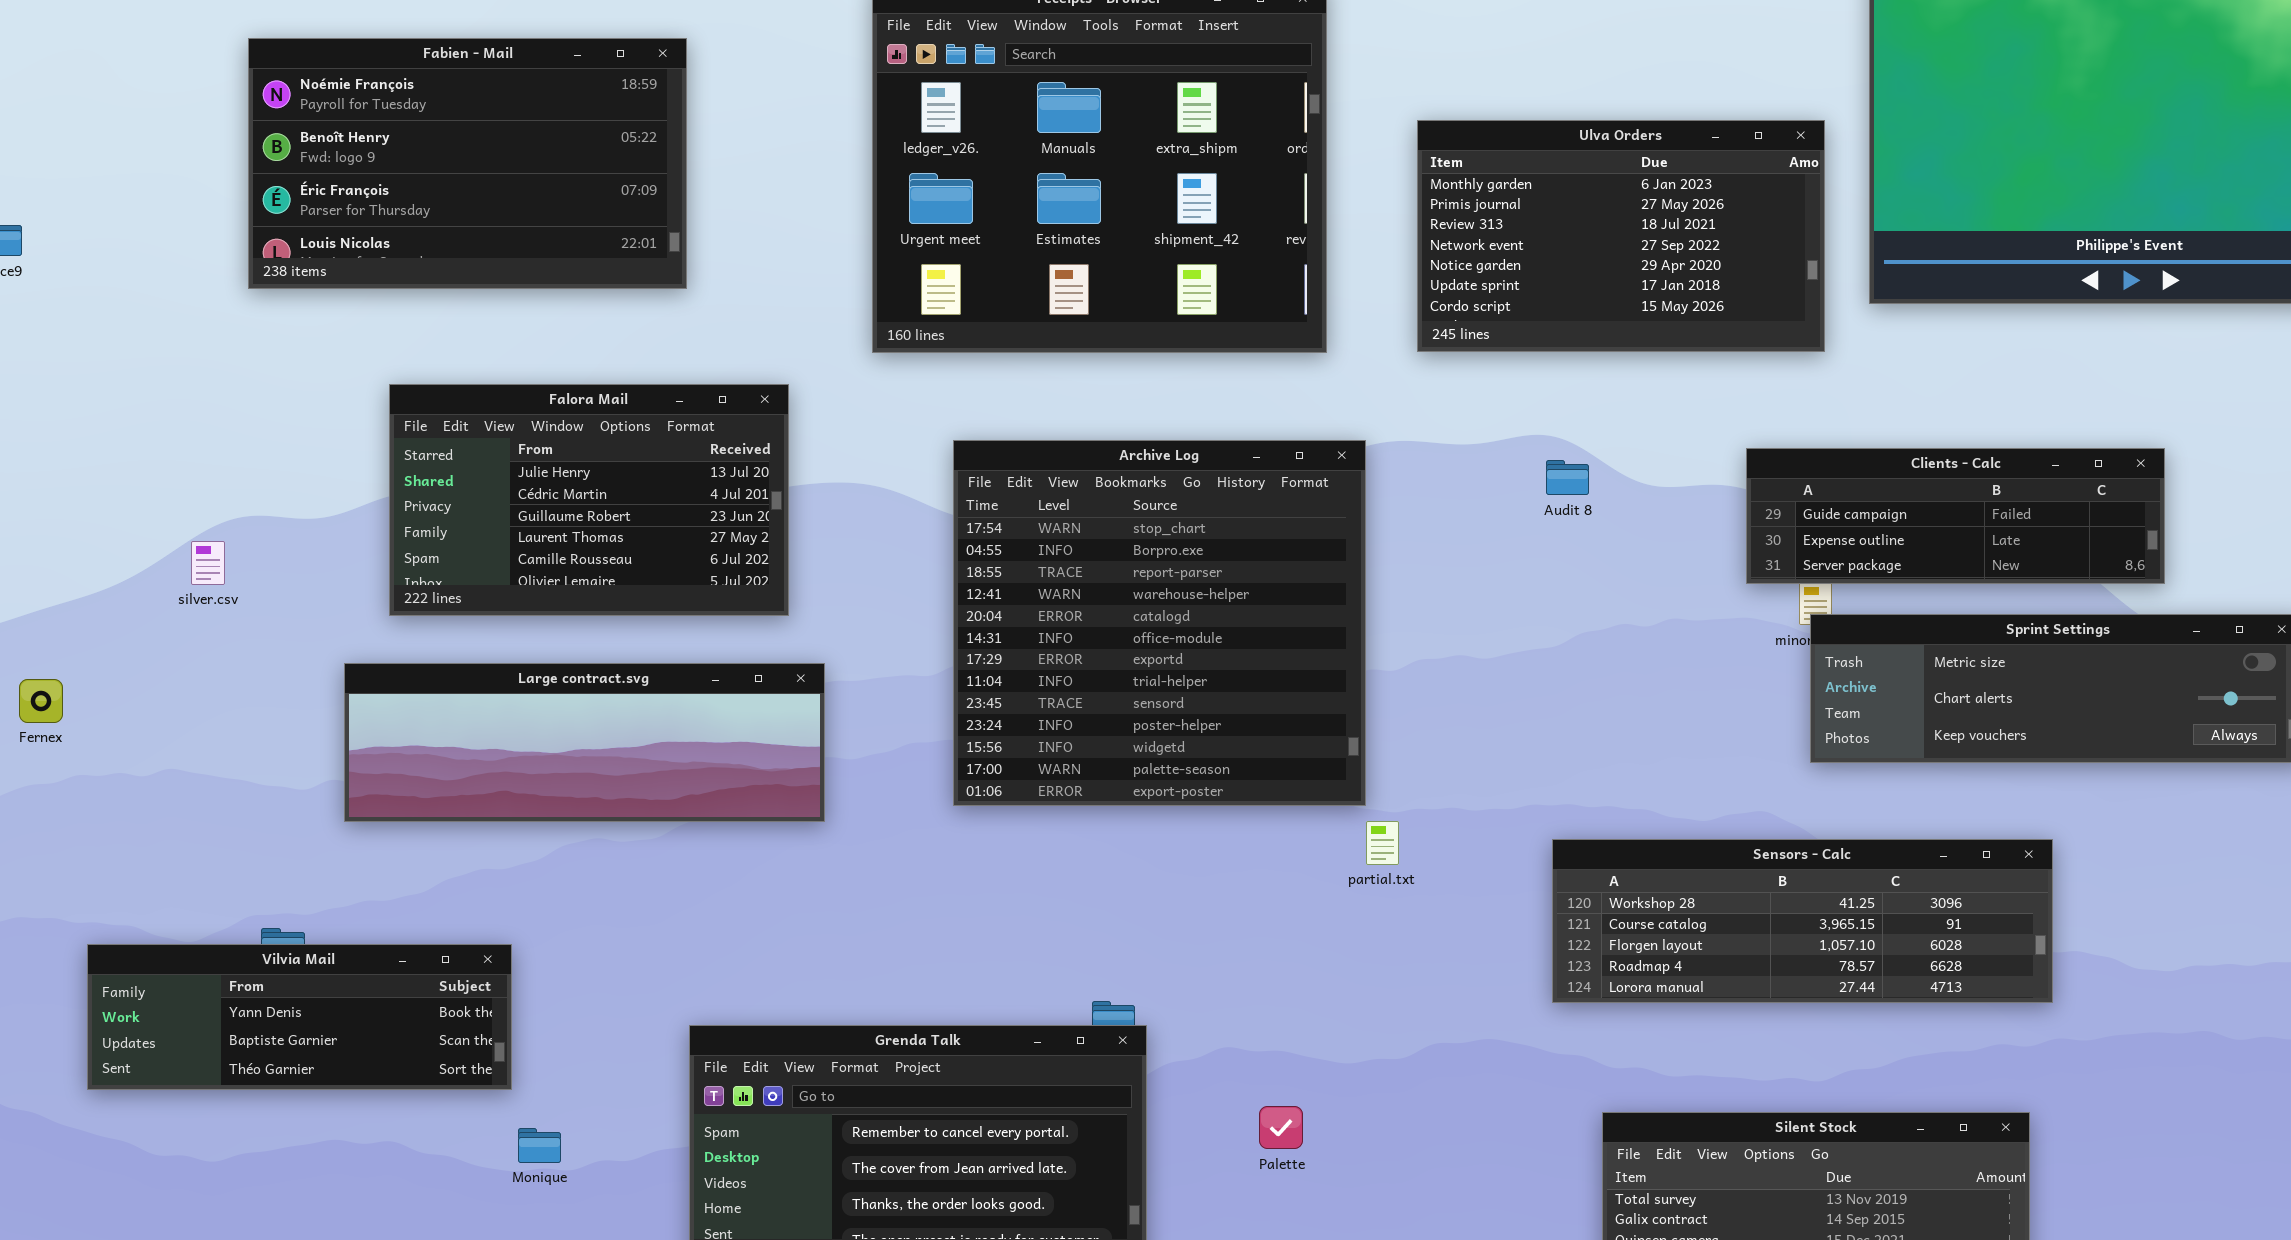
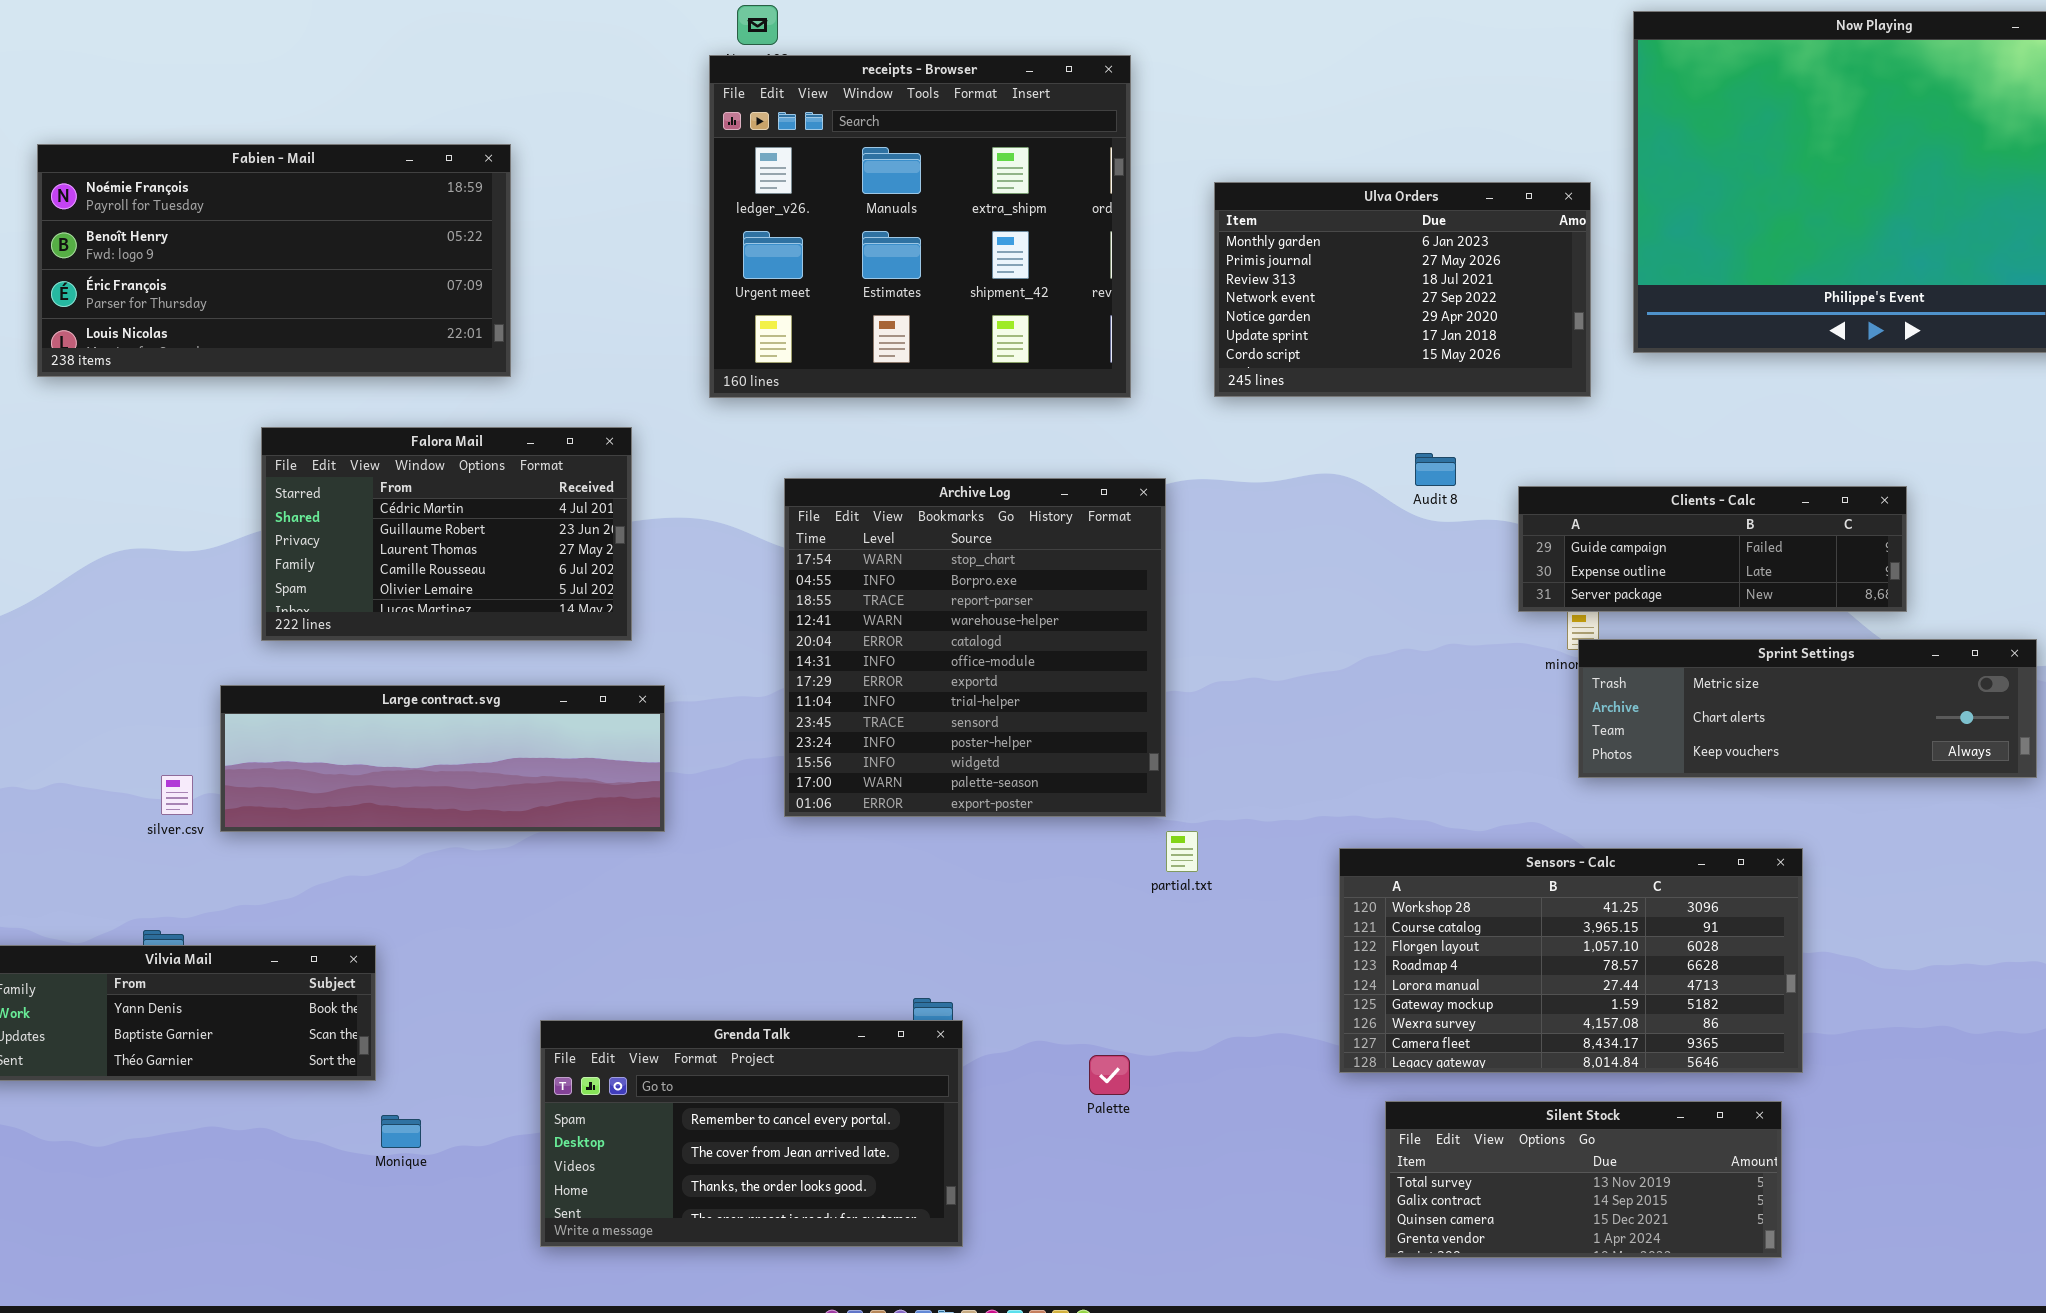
Fabien - Mail: [248,38,687,289] -> [37,144,511,377], moved, resized
Falora Mail: [389,384,789,616] -> [261,427,632,641], scrolled down 1 row
Audit 8: [1546,460,1589,495] -> [1415,453,1456,486], moved
silver.csv: [191,541,225,585] -> [161,775,193,815], moved
Sensors - Calc: [1552,839,2053,1003] -> [1339,848,1803,1073], resized
Palette: [1259,1106,1303,1149] -> [1089,1055,1130,1095], moved

